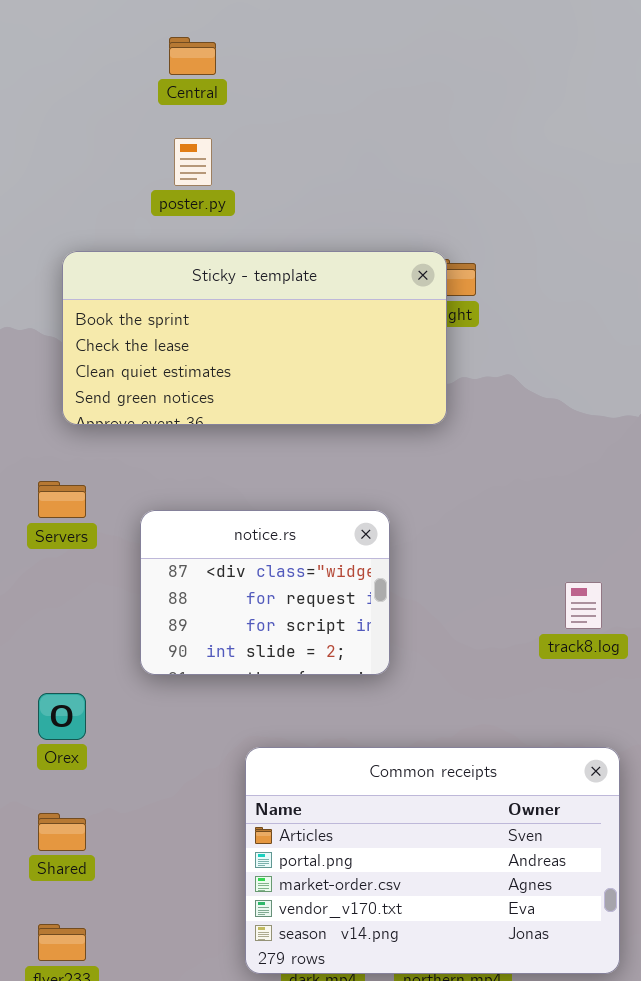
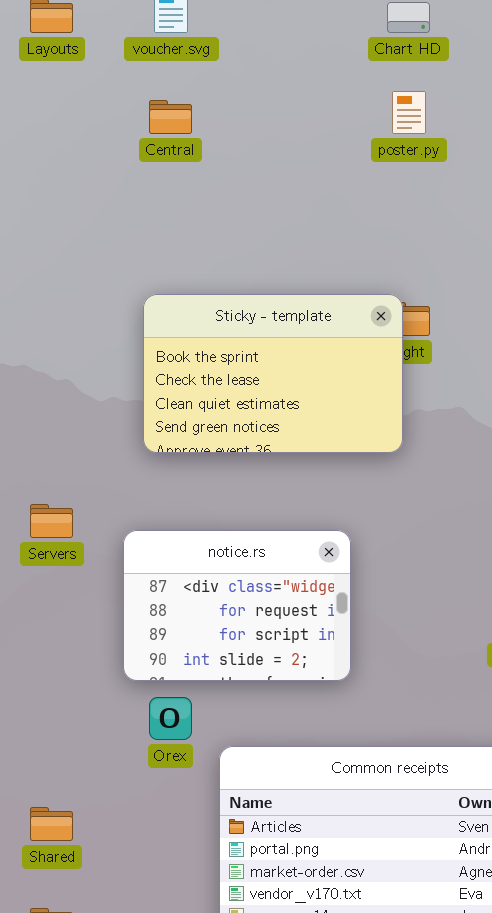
poster.py: [174,138,212,186] -> [392,91,426,134], moved
Sticky - template: [62,251,447,425] -> [143,294,403,453], resized
Orex: [38,693,86,740] -> [149,697,192,740], moved

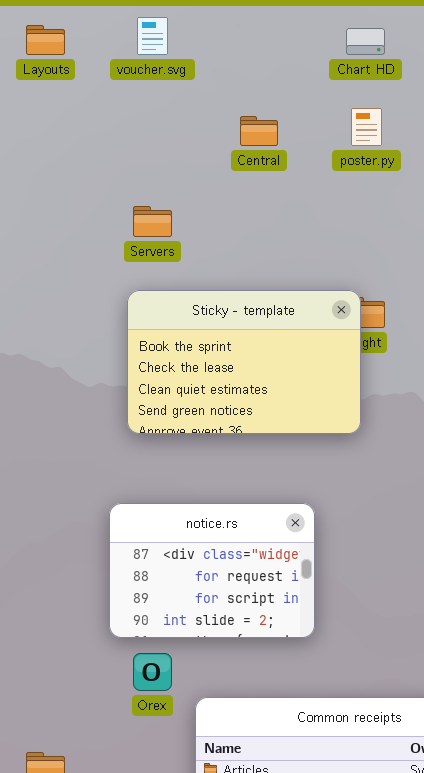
Central: [149,100,192,134] -> [240,116,278,146], moved
Servers: [30,504,73,538] -> [133,206,172,237], moved

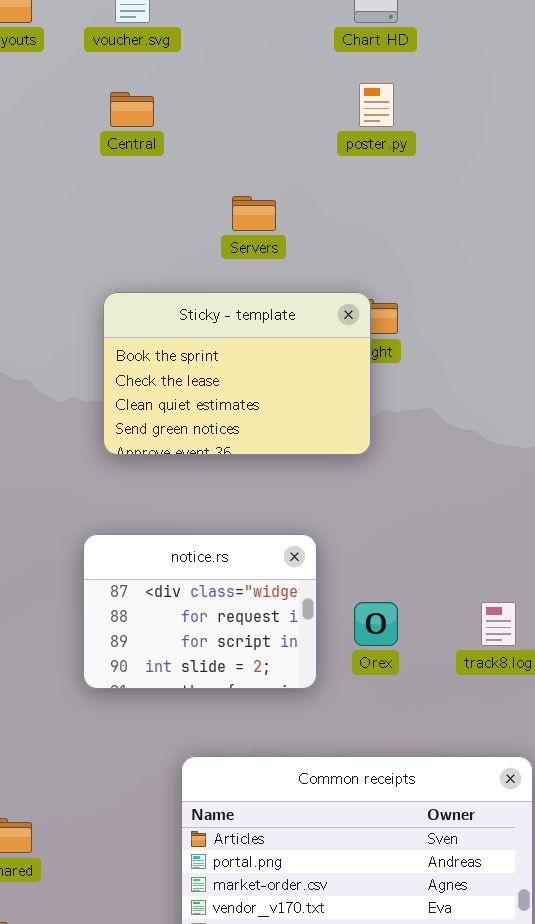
Central: [240,116,278,146] -> [110,92,154,127], moved
Servers: [133,206,172,237] -> [232,196,276,231], moved
Orex: [133,653,172,691] -> [354,602,398,646], moved

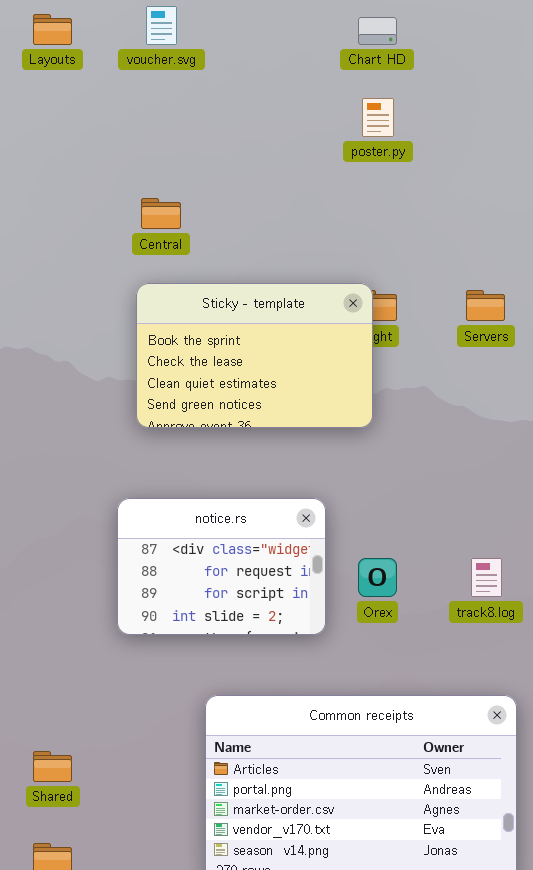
Central: [110,92,154,127] -> [141,198,181,229], moved
Servers: [232,196,276,231] -> [466,290,505,321], moved

